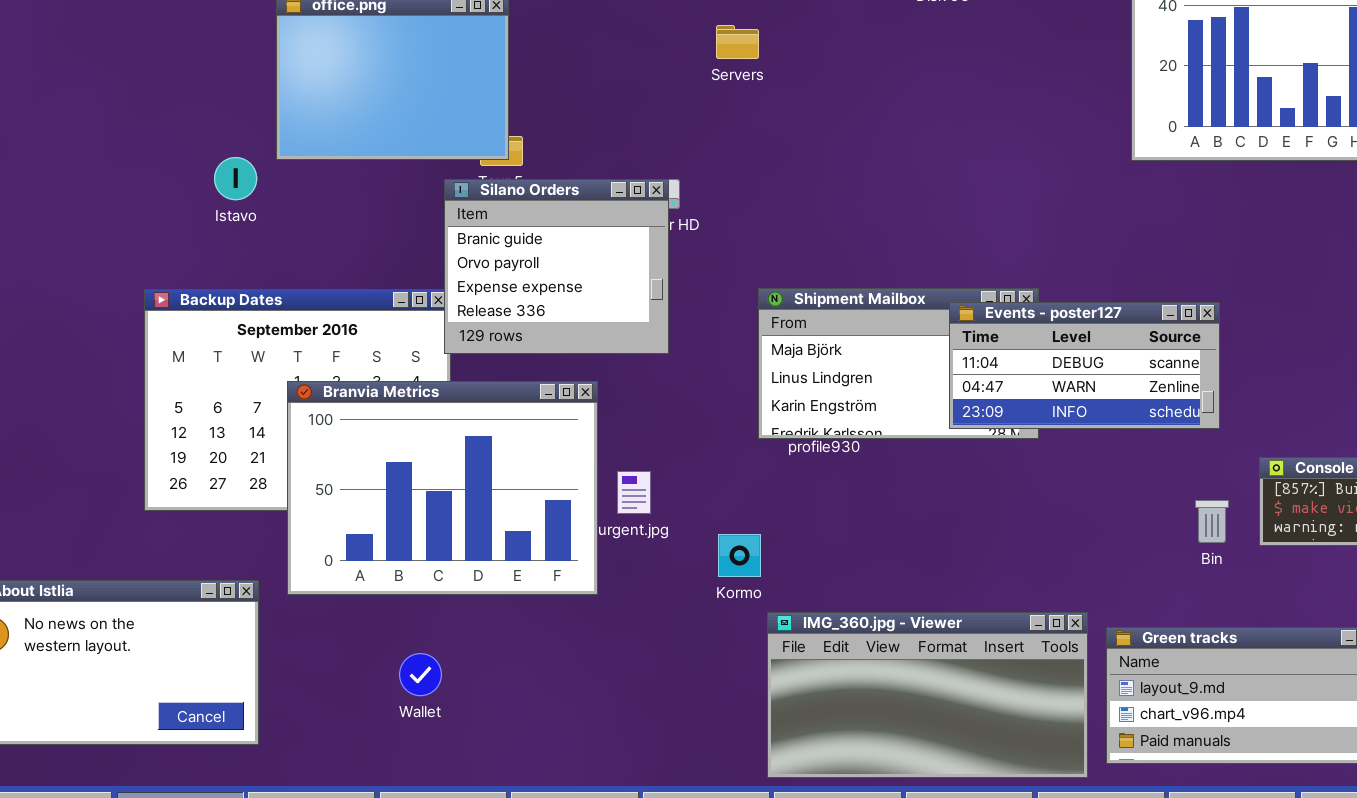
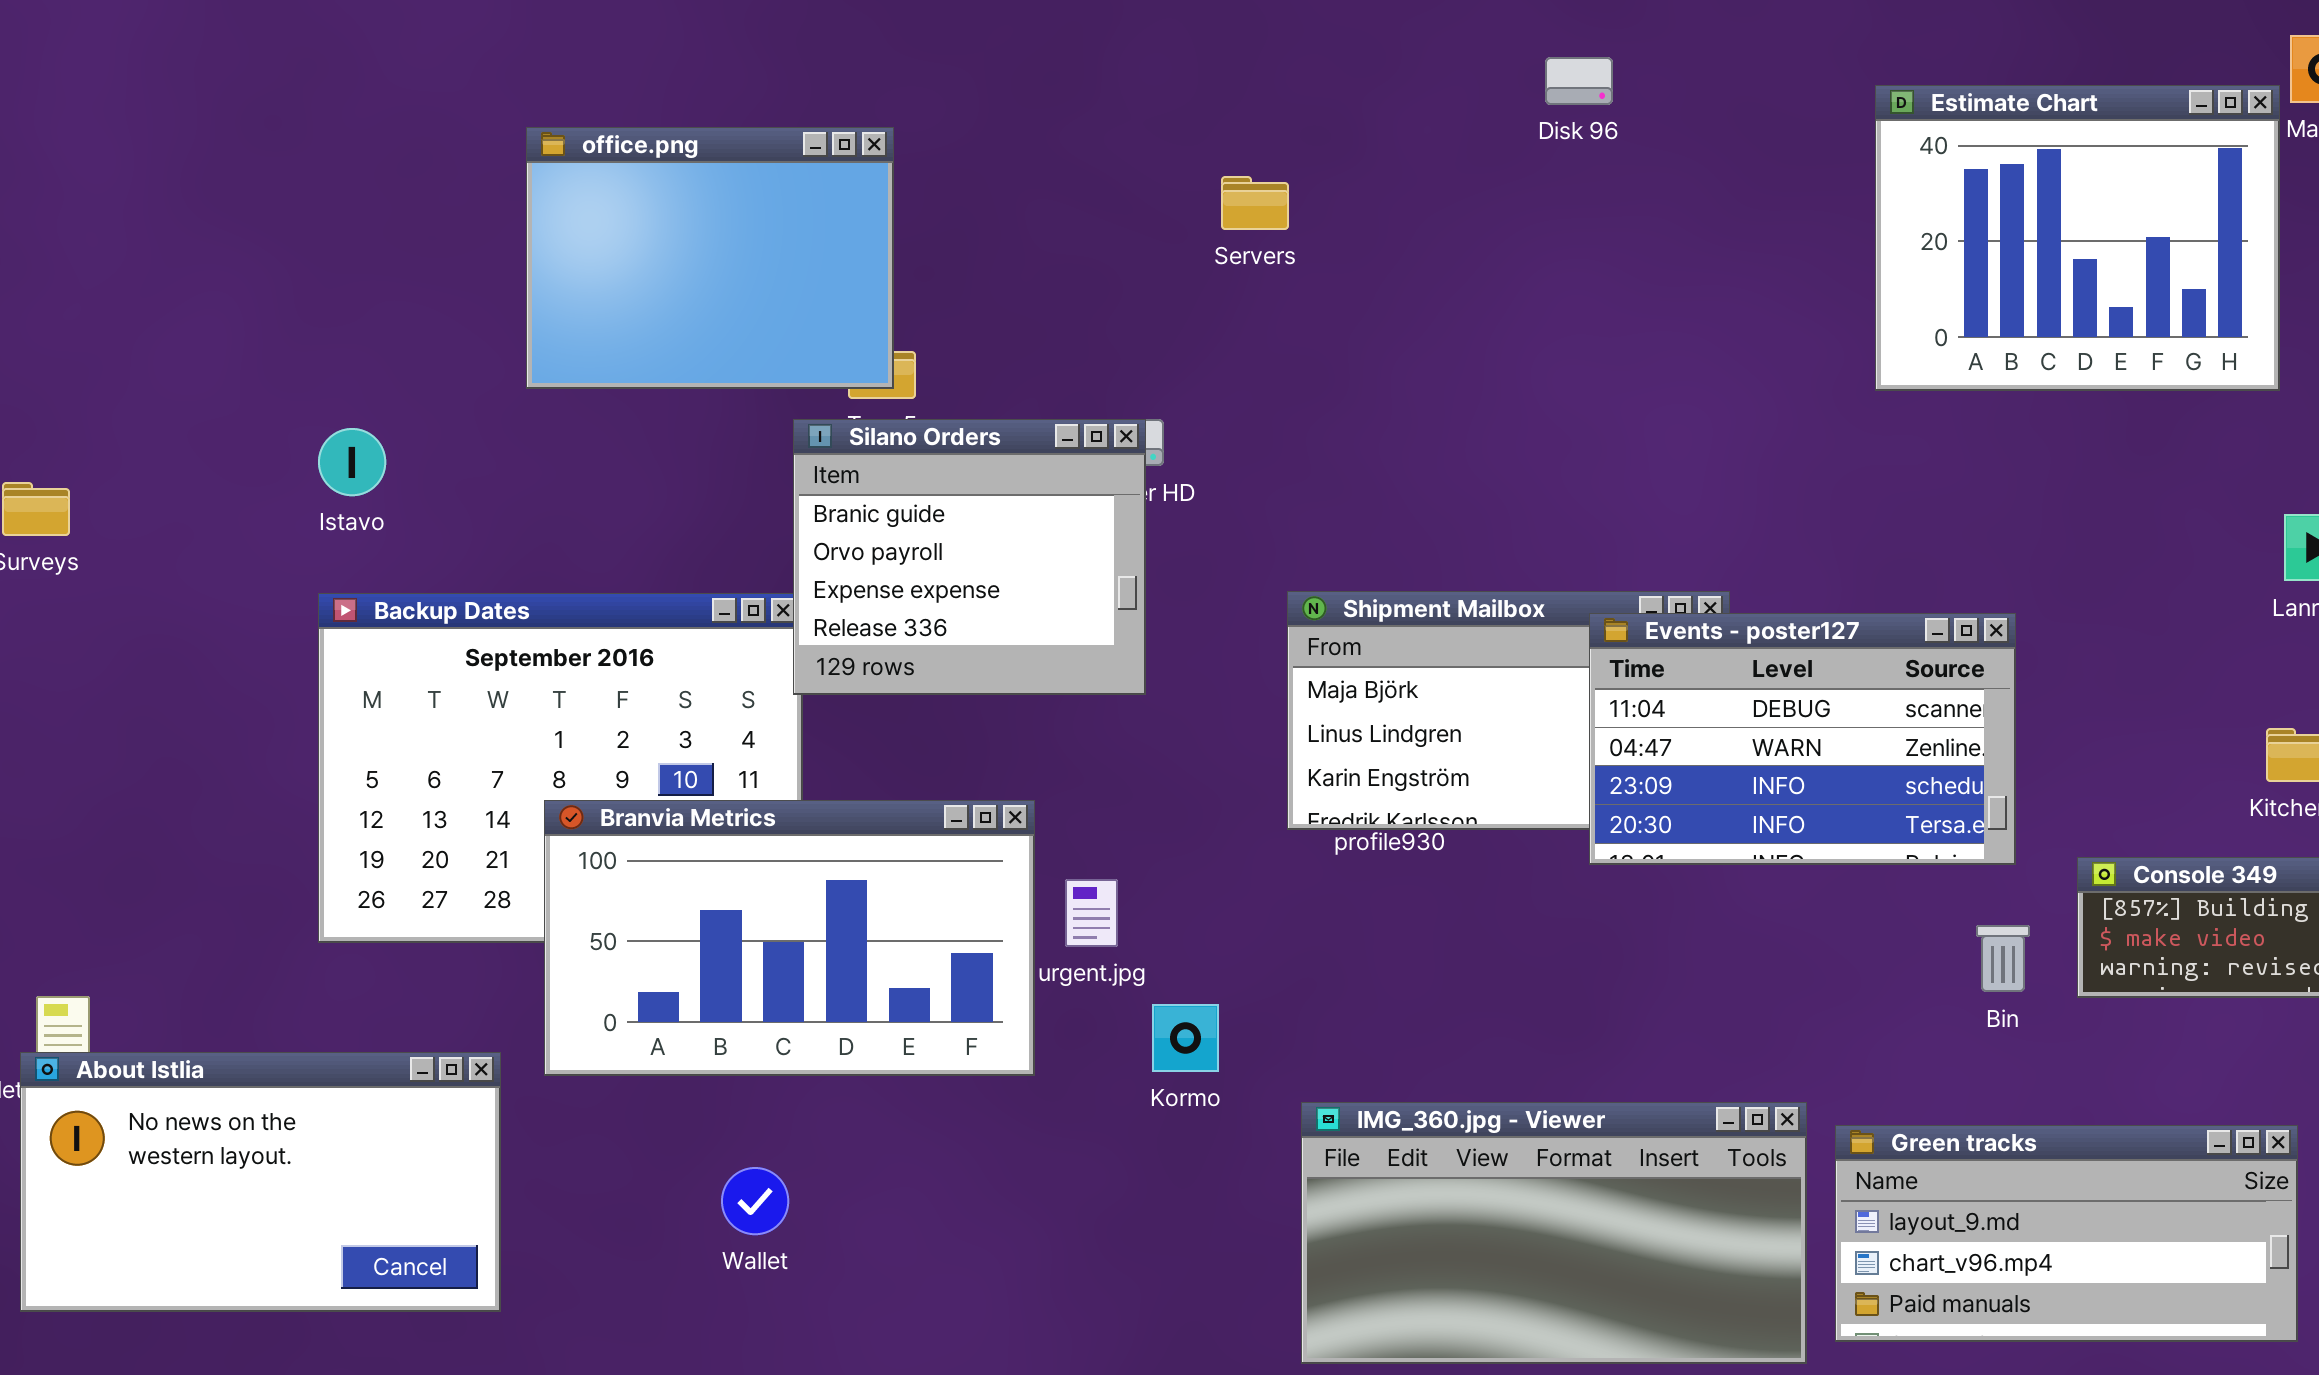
Istavo: [214,157,257,200] -> [318,428,386,496], moved
Events - poster127: [949,302,1220,429] -> [1589,613,2016,865], resized
Branvia Metrics: [287,381,598,595] -> [544,800,1035,1076], resized
Kormo: [718,534,761,577] -> [1152,1004,1219,1072], moved

